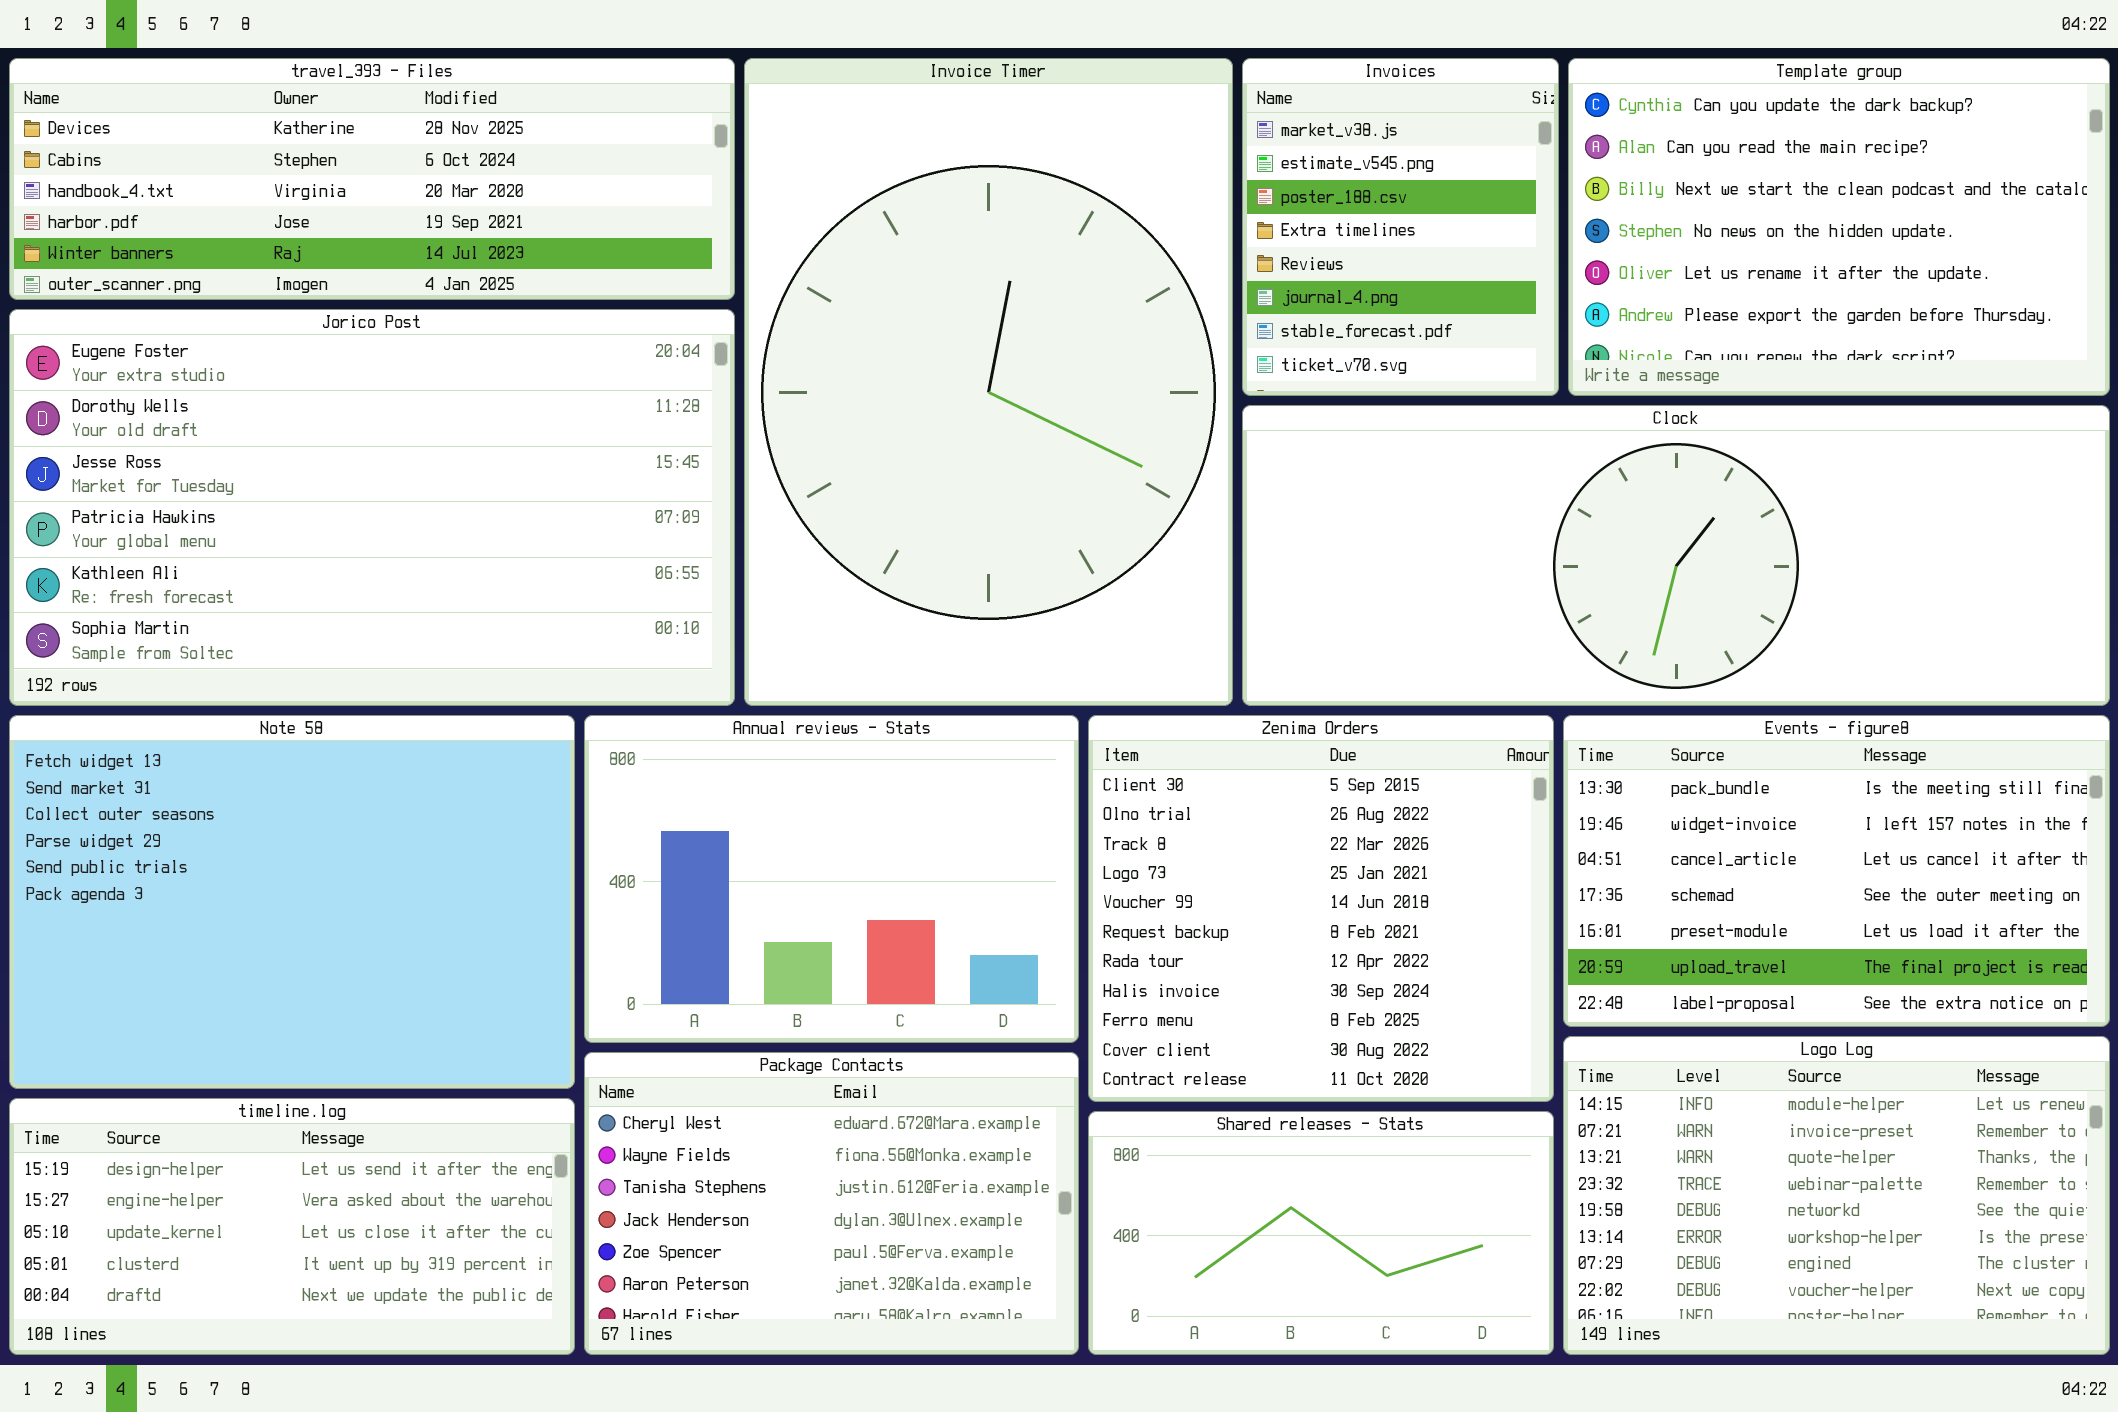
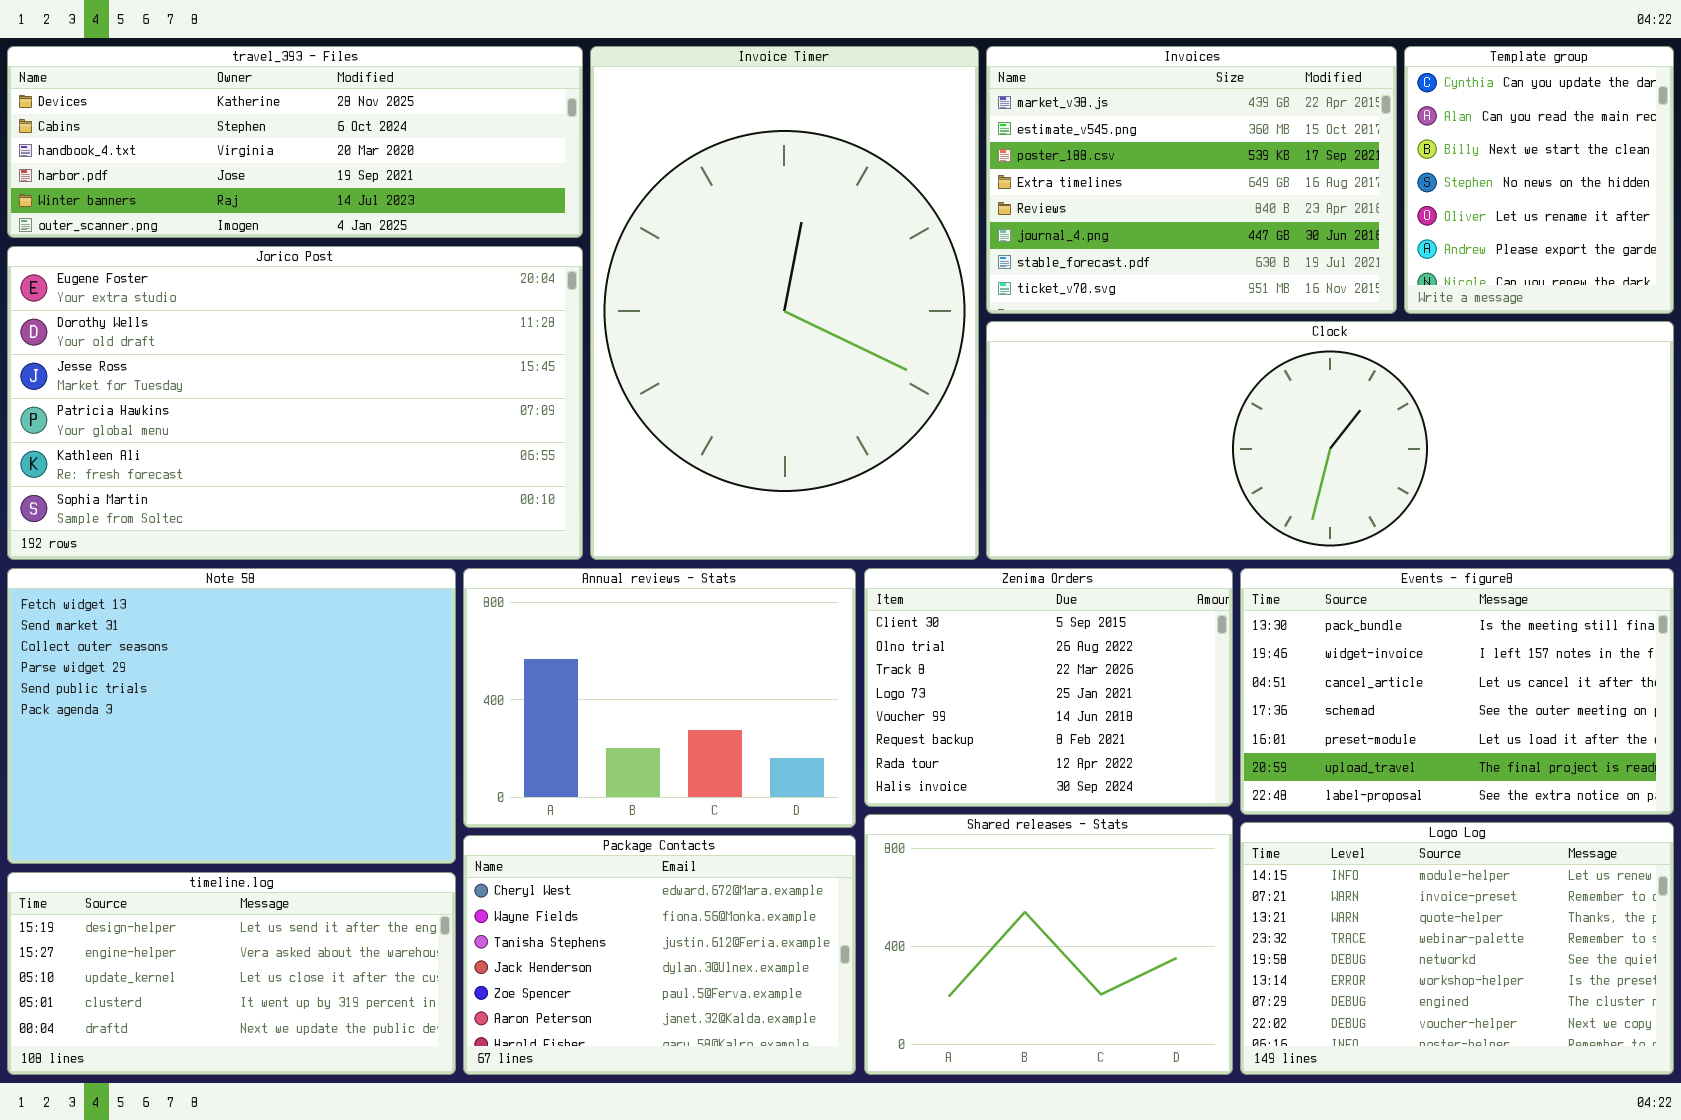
Invoices: [1242,58,1559,396] -> [986,46,1397,314], resized
Template group: [1568,58,2110,396] -> [1404,46,1674,314], resized
Zenima Orders: [1088,715,1554,1102] -> [864,568,1233,807], resized
Shared releases - Stats: [1088,1111,1554,1355] -> [864,814,1233,1075], resized

